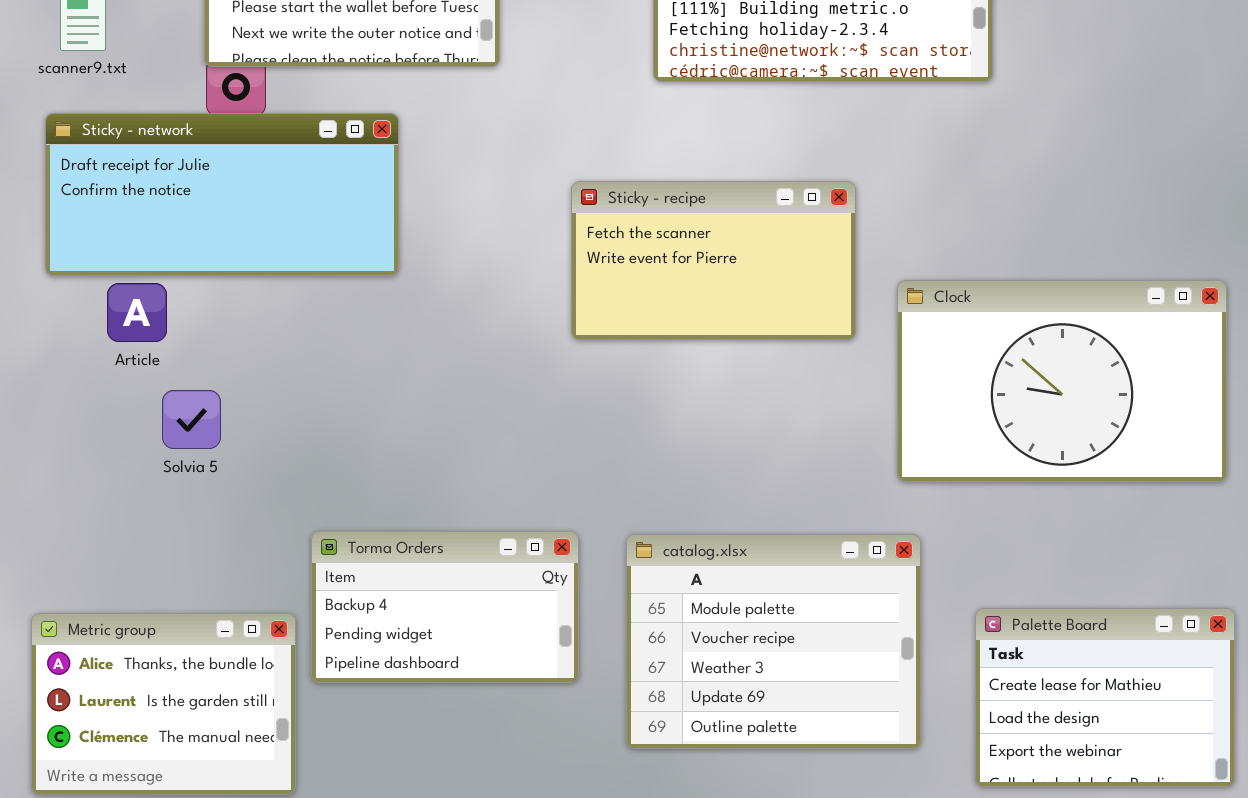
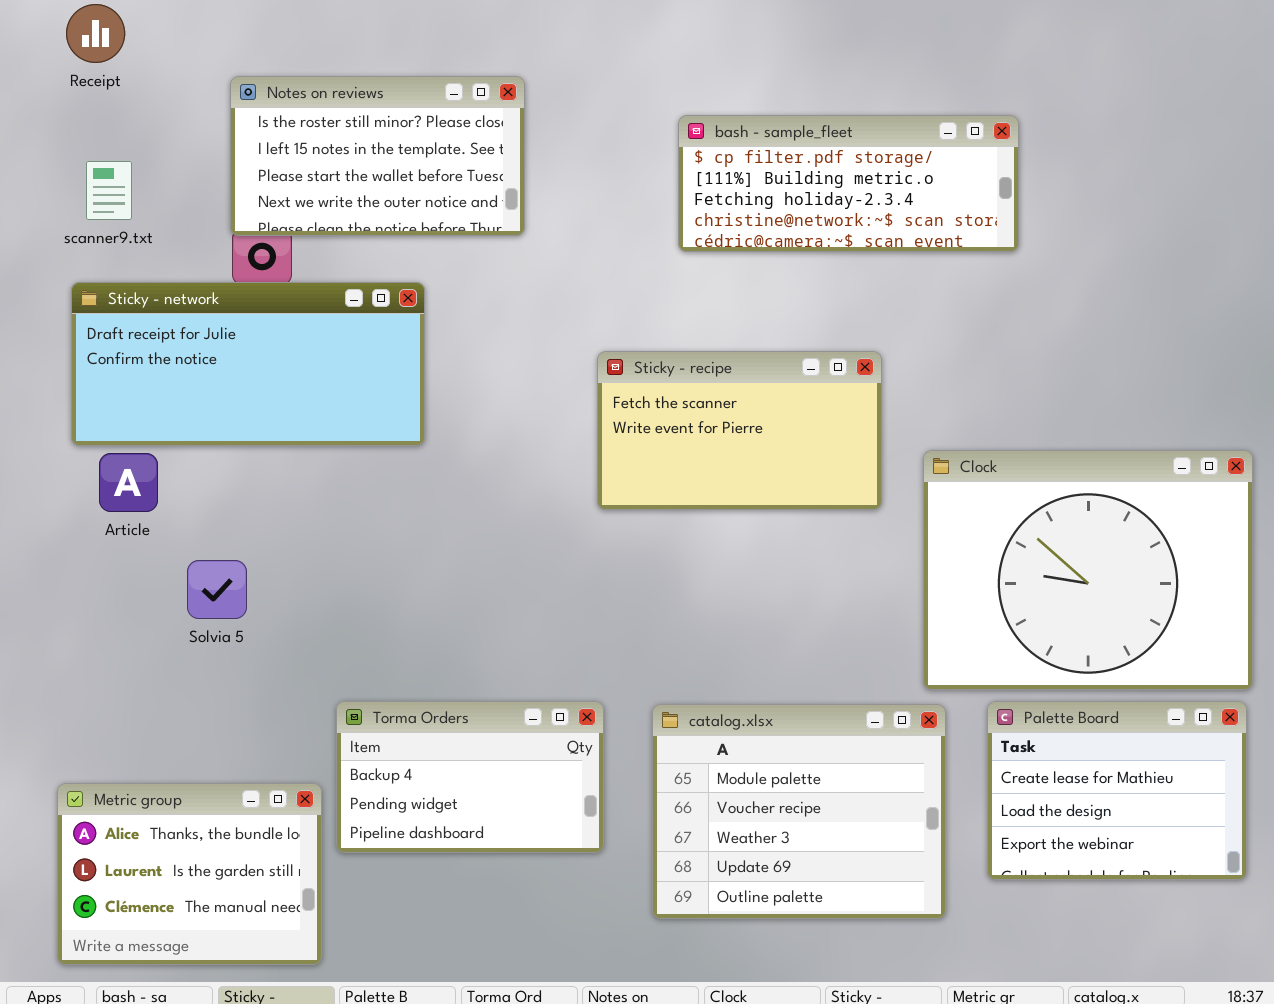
Clock: [897,280,1227,482] -> [923,450,1253,690], resized
Article: [107,283,167,342] -> [99,453,158,512], moved
Palette Board: [975,608,1235,787] -> [987,701,1247,880], moved

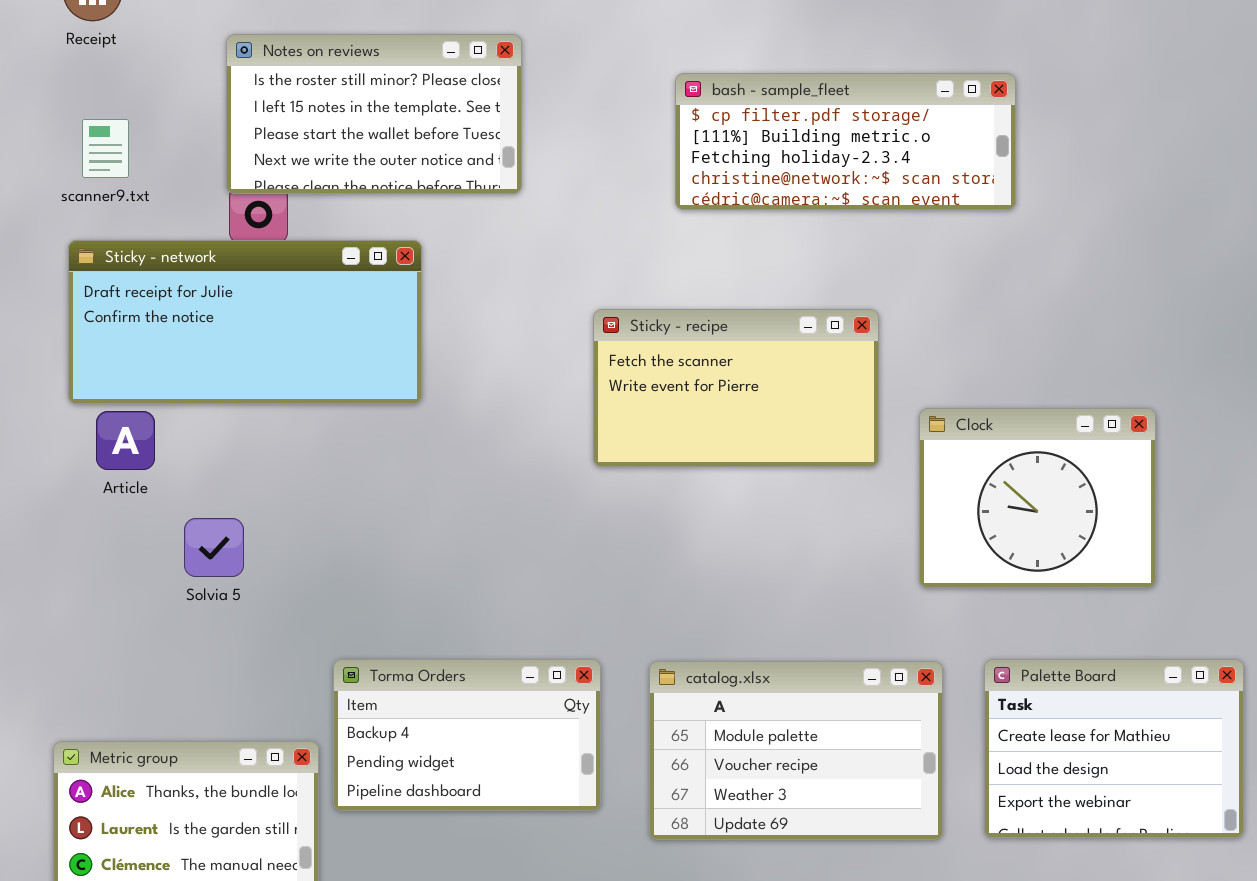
Clock: [923,450,1253,690] -> [919,408,1156,588], resized
catalog.xlsx: [652,704,946,919] -> [649,661,943,840], resized

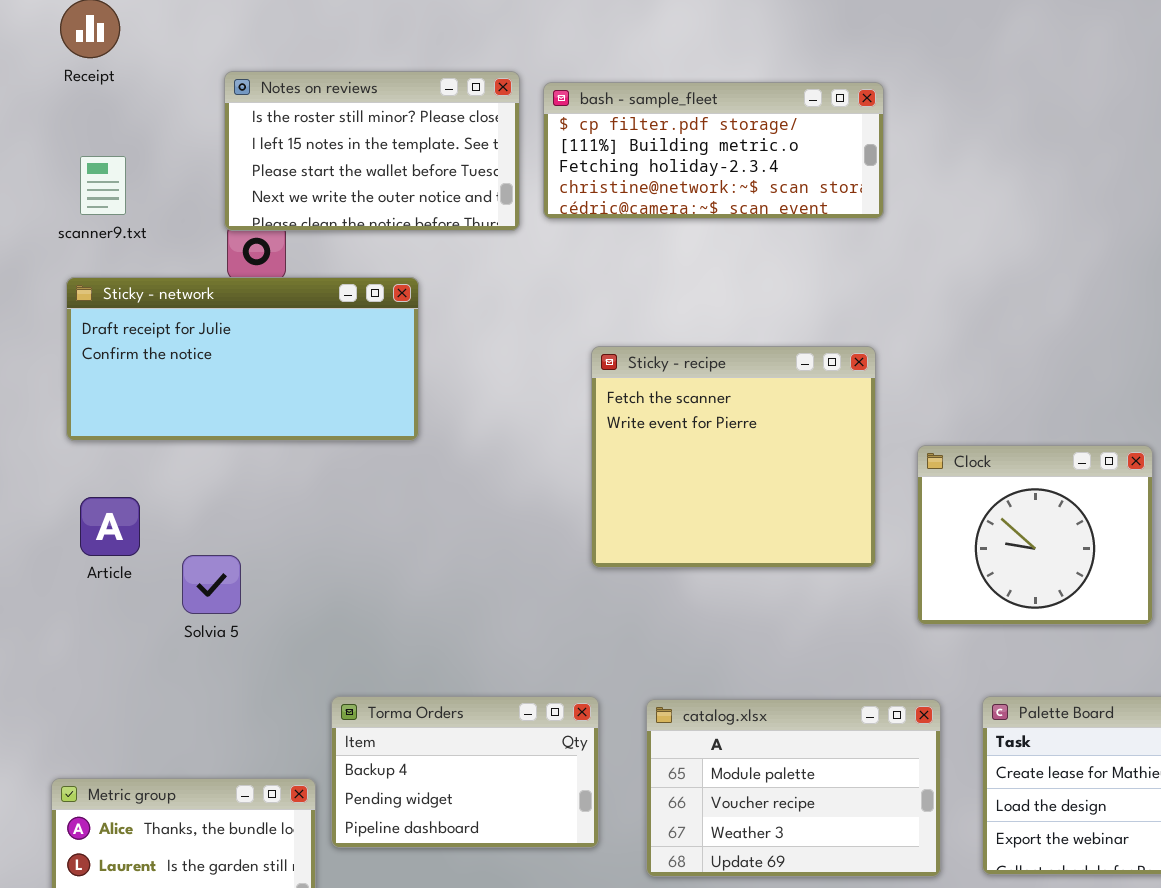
bash - sample_fleet: [675,73,1016,210] -> [543,82,884,219], moved
Sticky - recipe: [593,309,879,467] -> [591,346,876,568], resized
Article: [96,411,155,470] -> [80,497,140,556], moved

